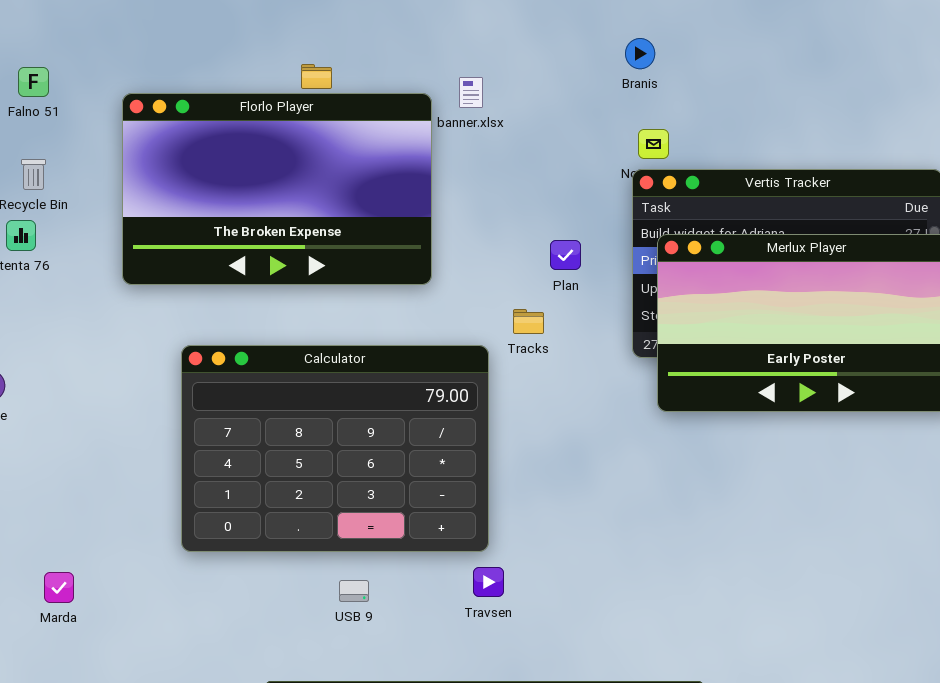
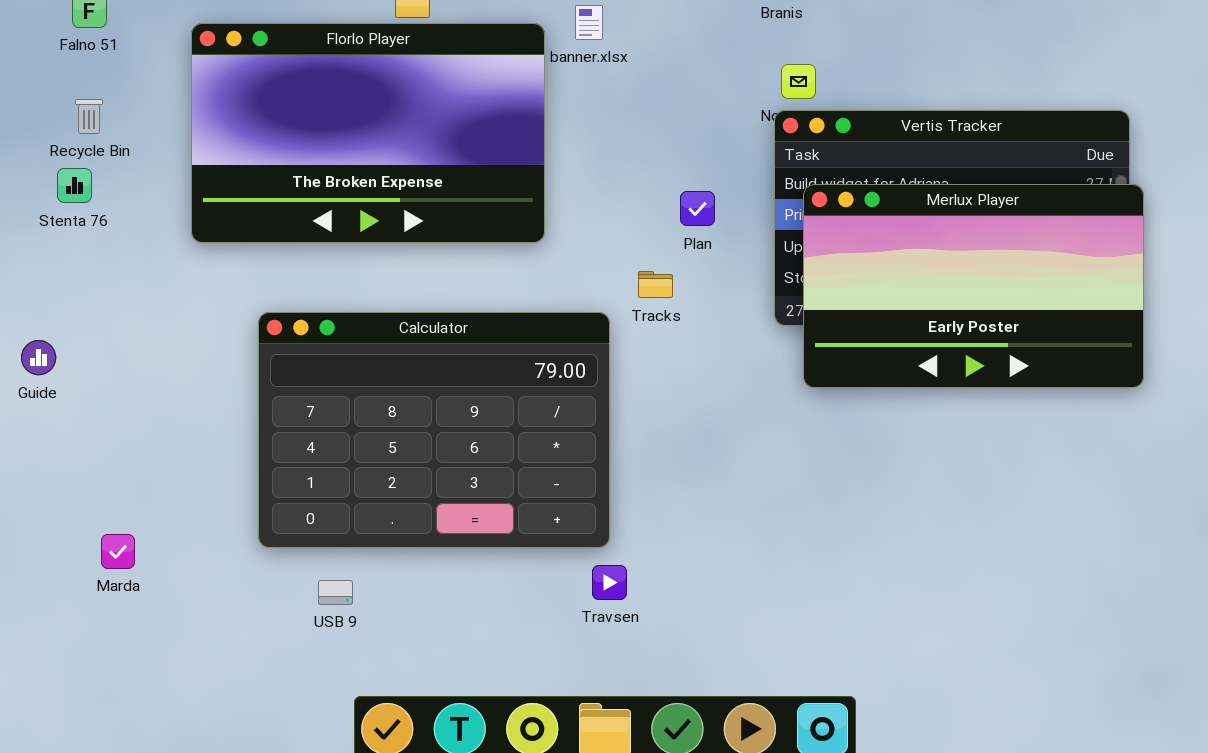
Marda: [44,572,74,603] -> [101,534,135,569], moved
USB 9: [339,580,369,602] -> [318,580,353,605], moved

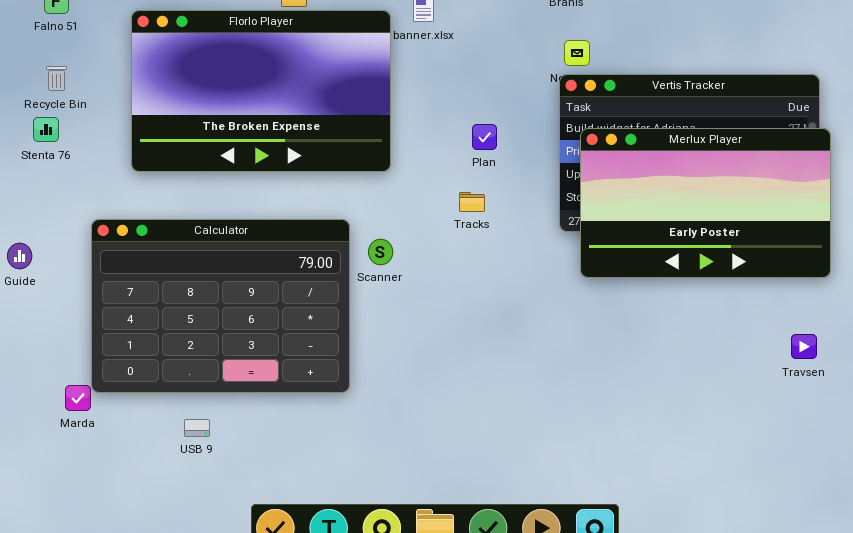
Plan: [680,191,715,226] -> [472,124,497,150], moved
Calculator: [258,312,610,548] -> [91,219,350,393], moved
Travsen: [592,565,627,600] -> [791,334,817,359], moved
USB 9: [318,580,353,605] -> [184,419,210,437], moved

